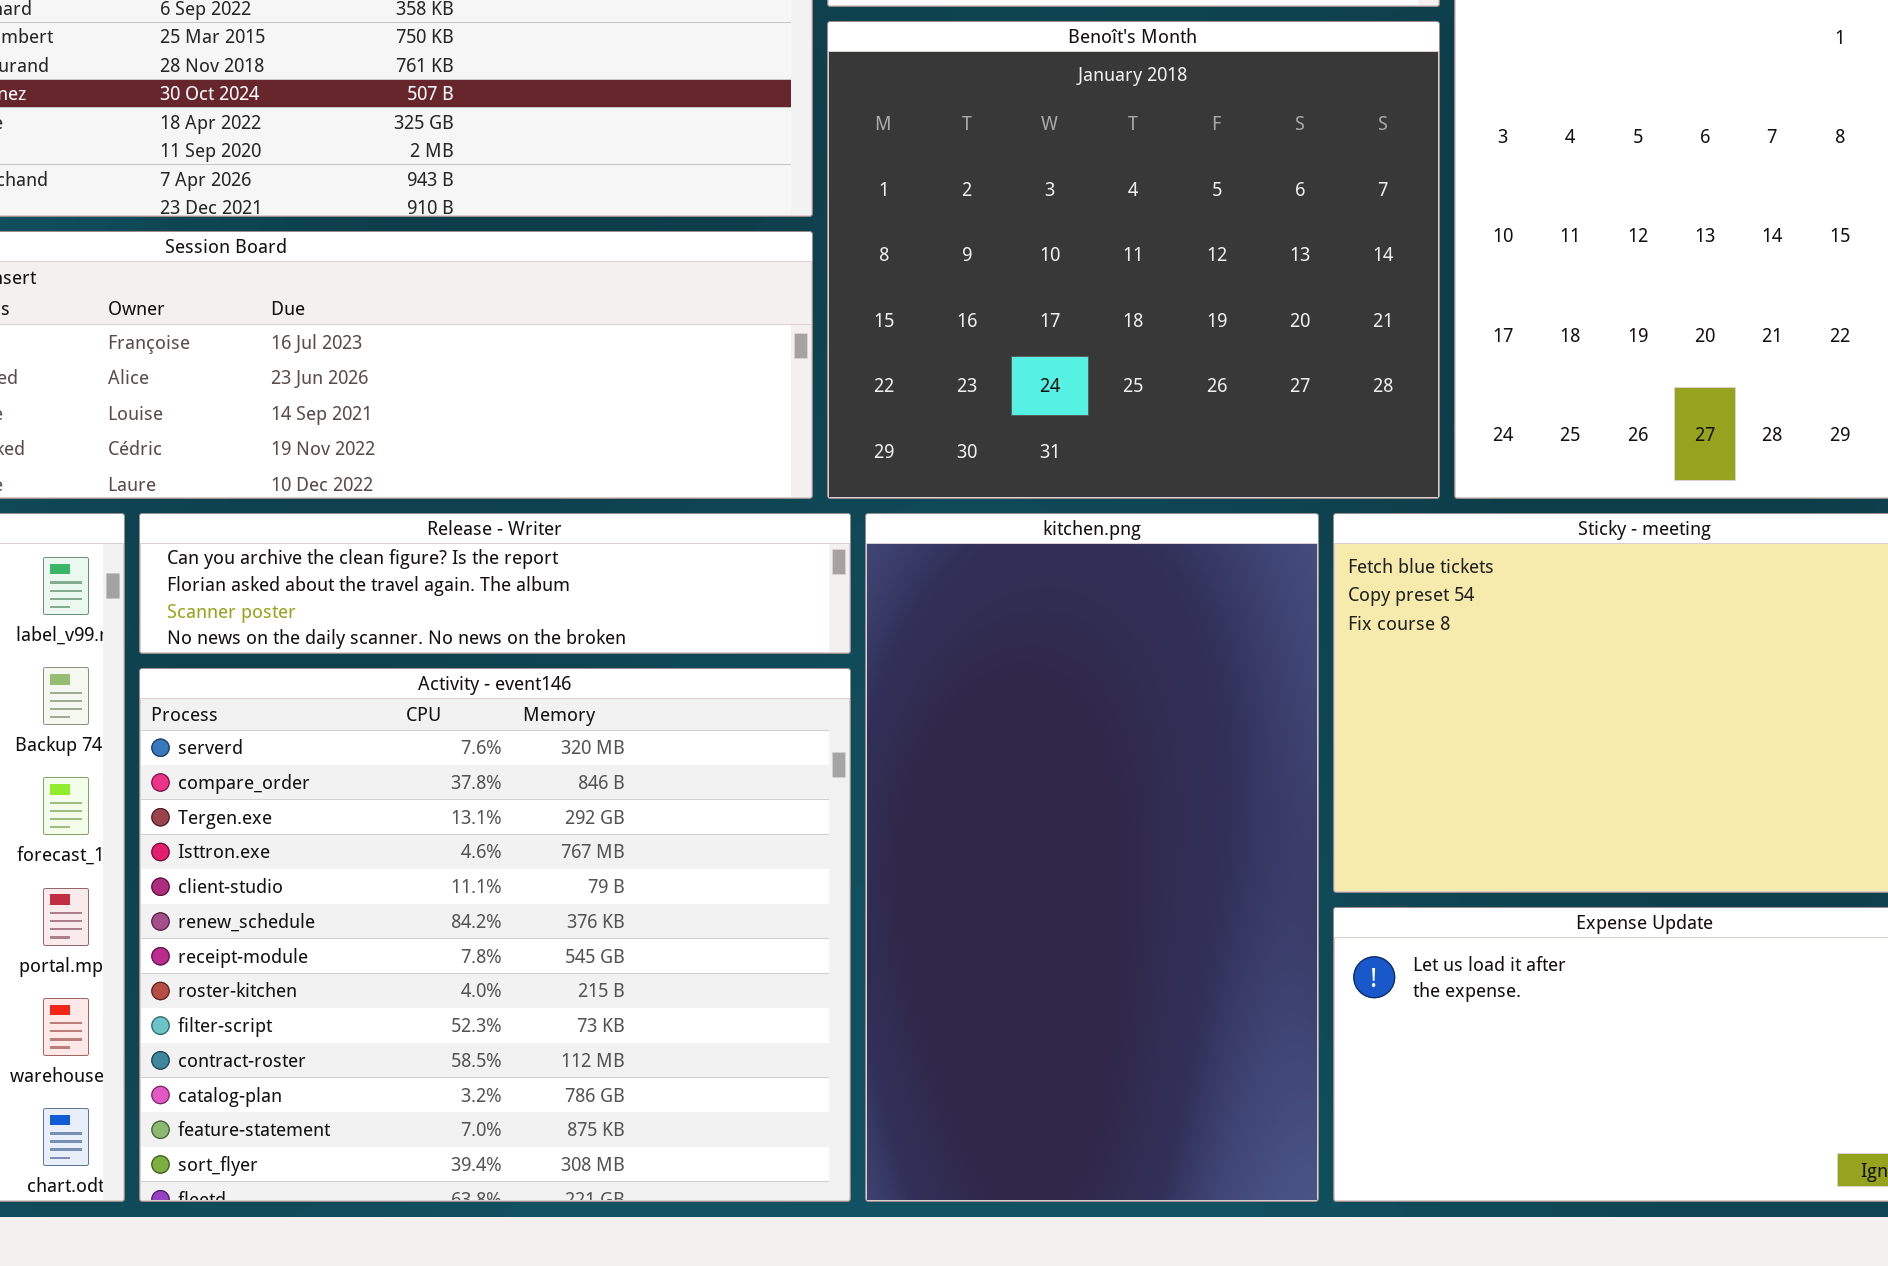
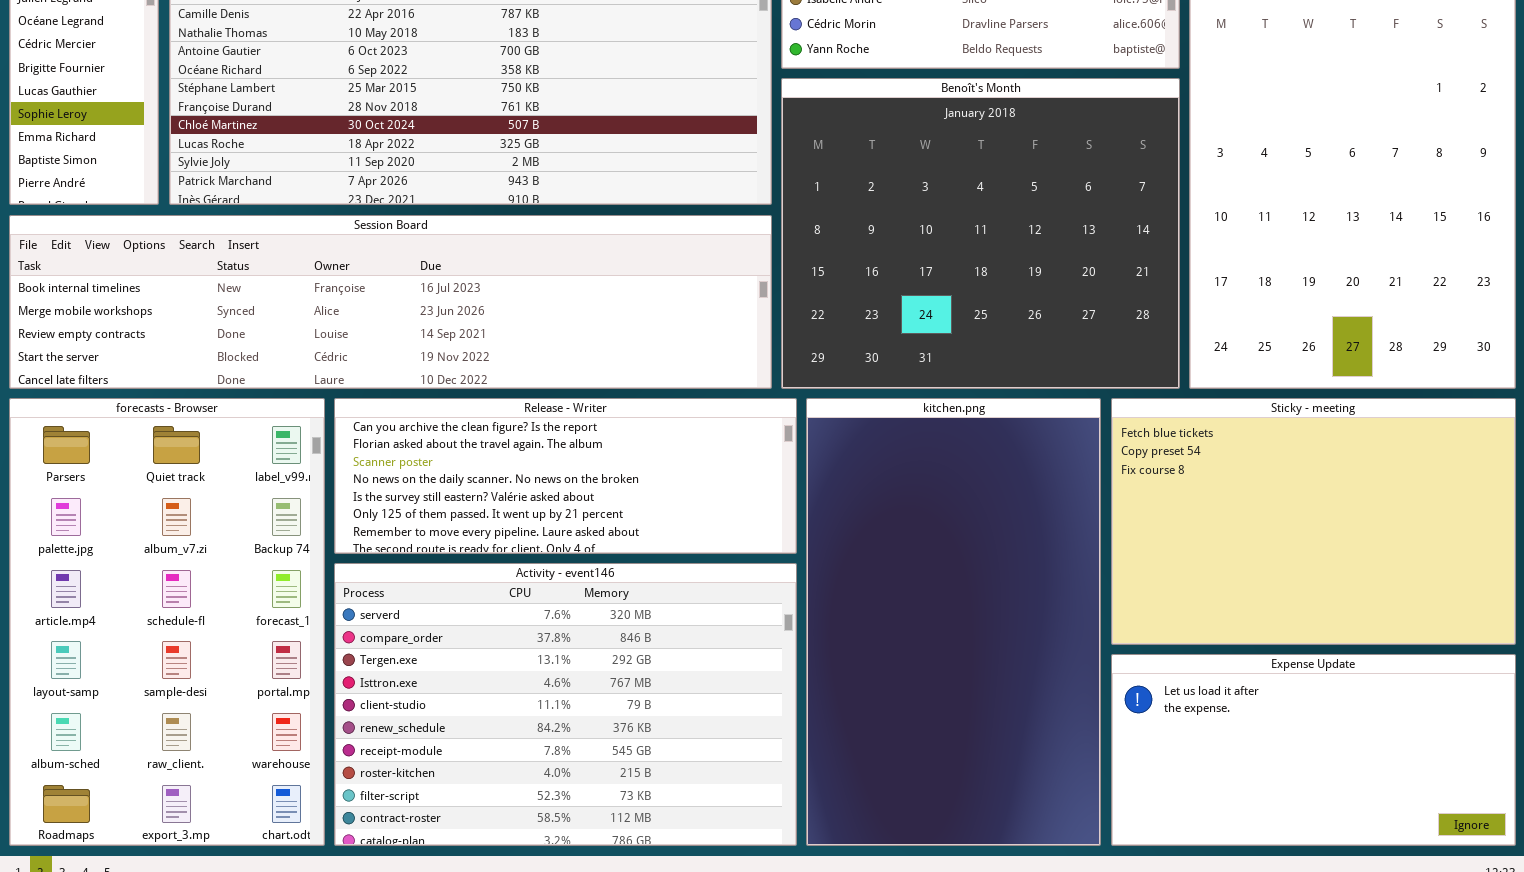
Release - Writer: [139,513,851,654] -> [334,398,797,554], resized
Activity - event146: [139,668,851,1202] -> [334,563,797,846], resized

